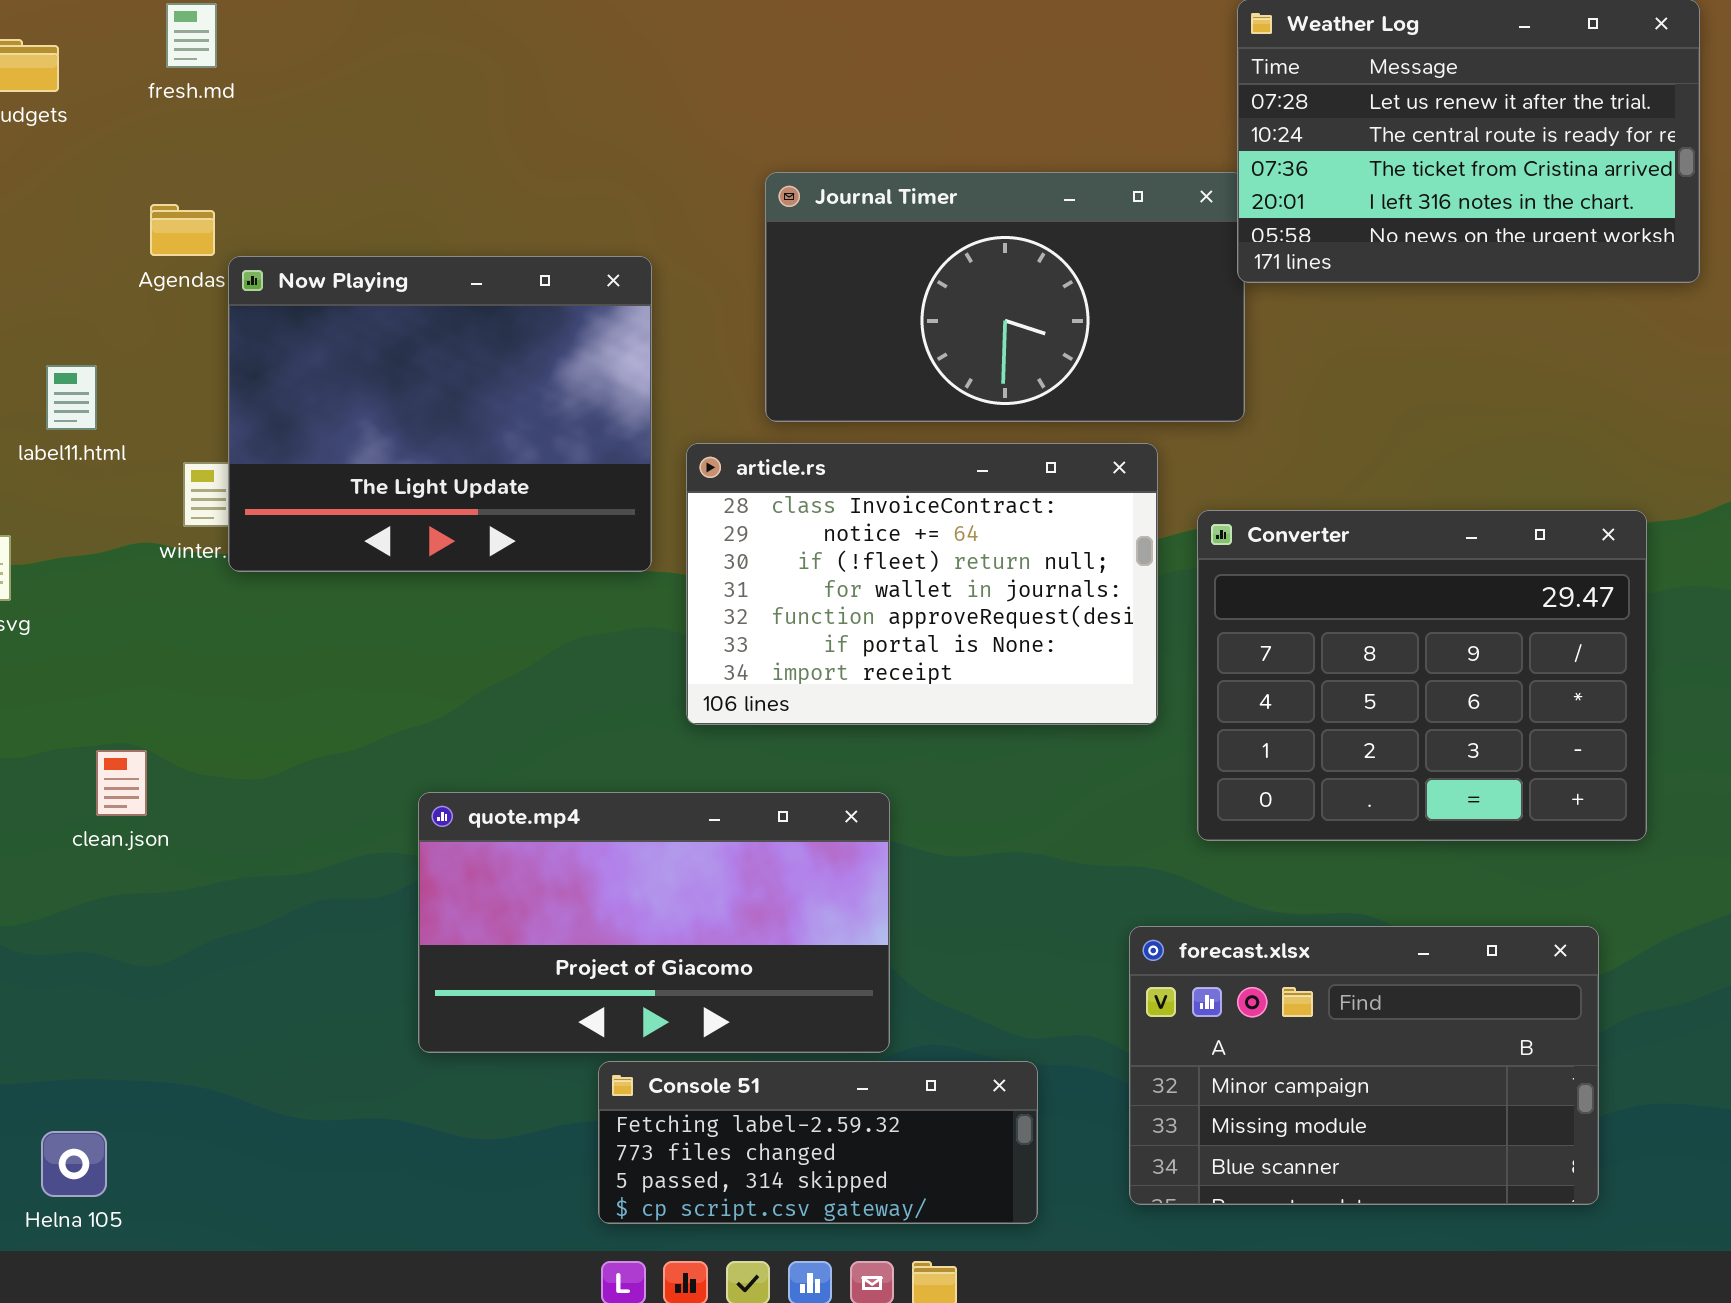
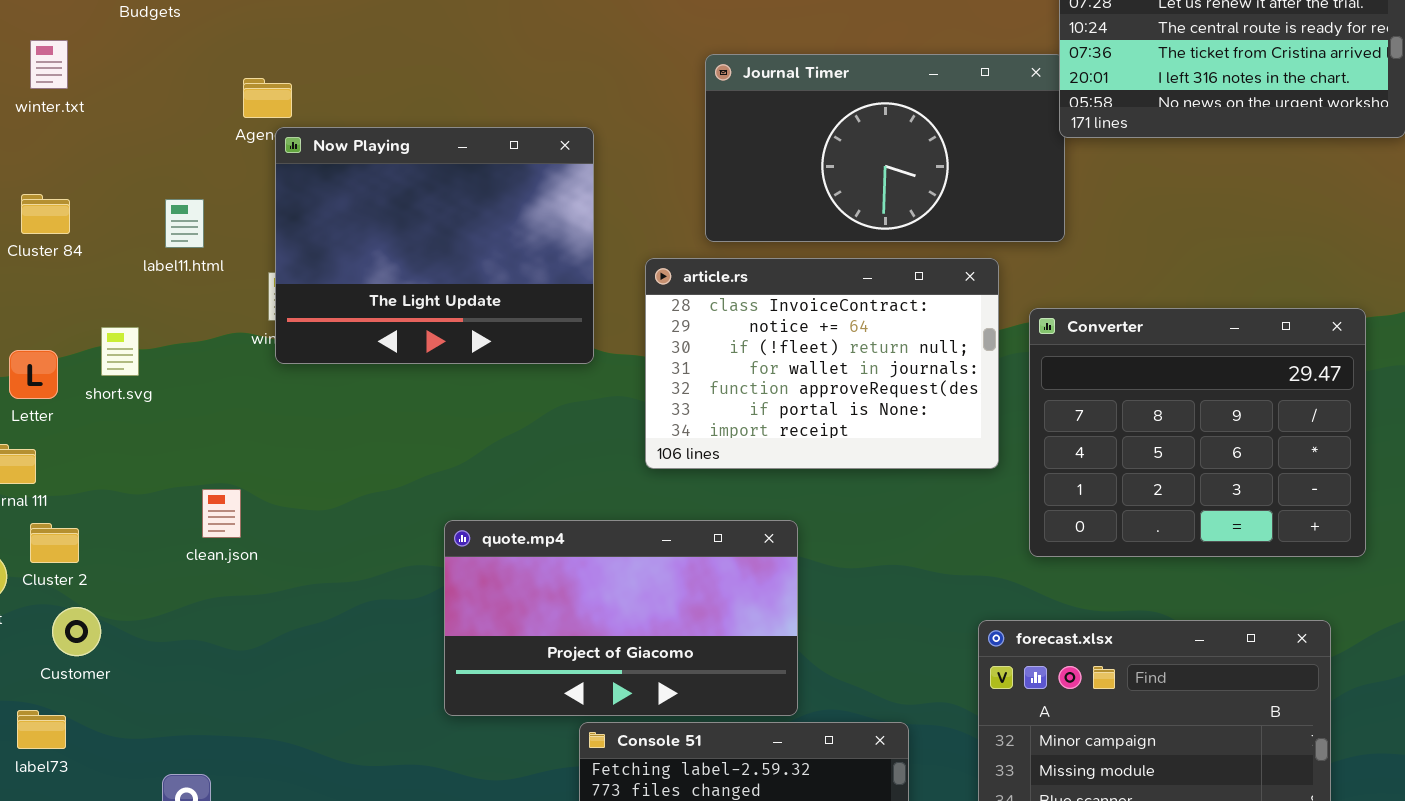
Now Playing: [228,256,652,572] -> [275,127,594,364], moved

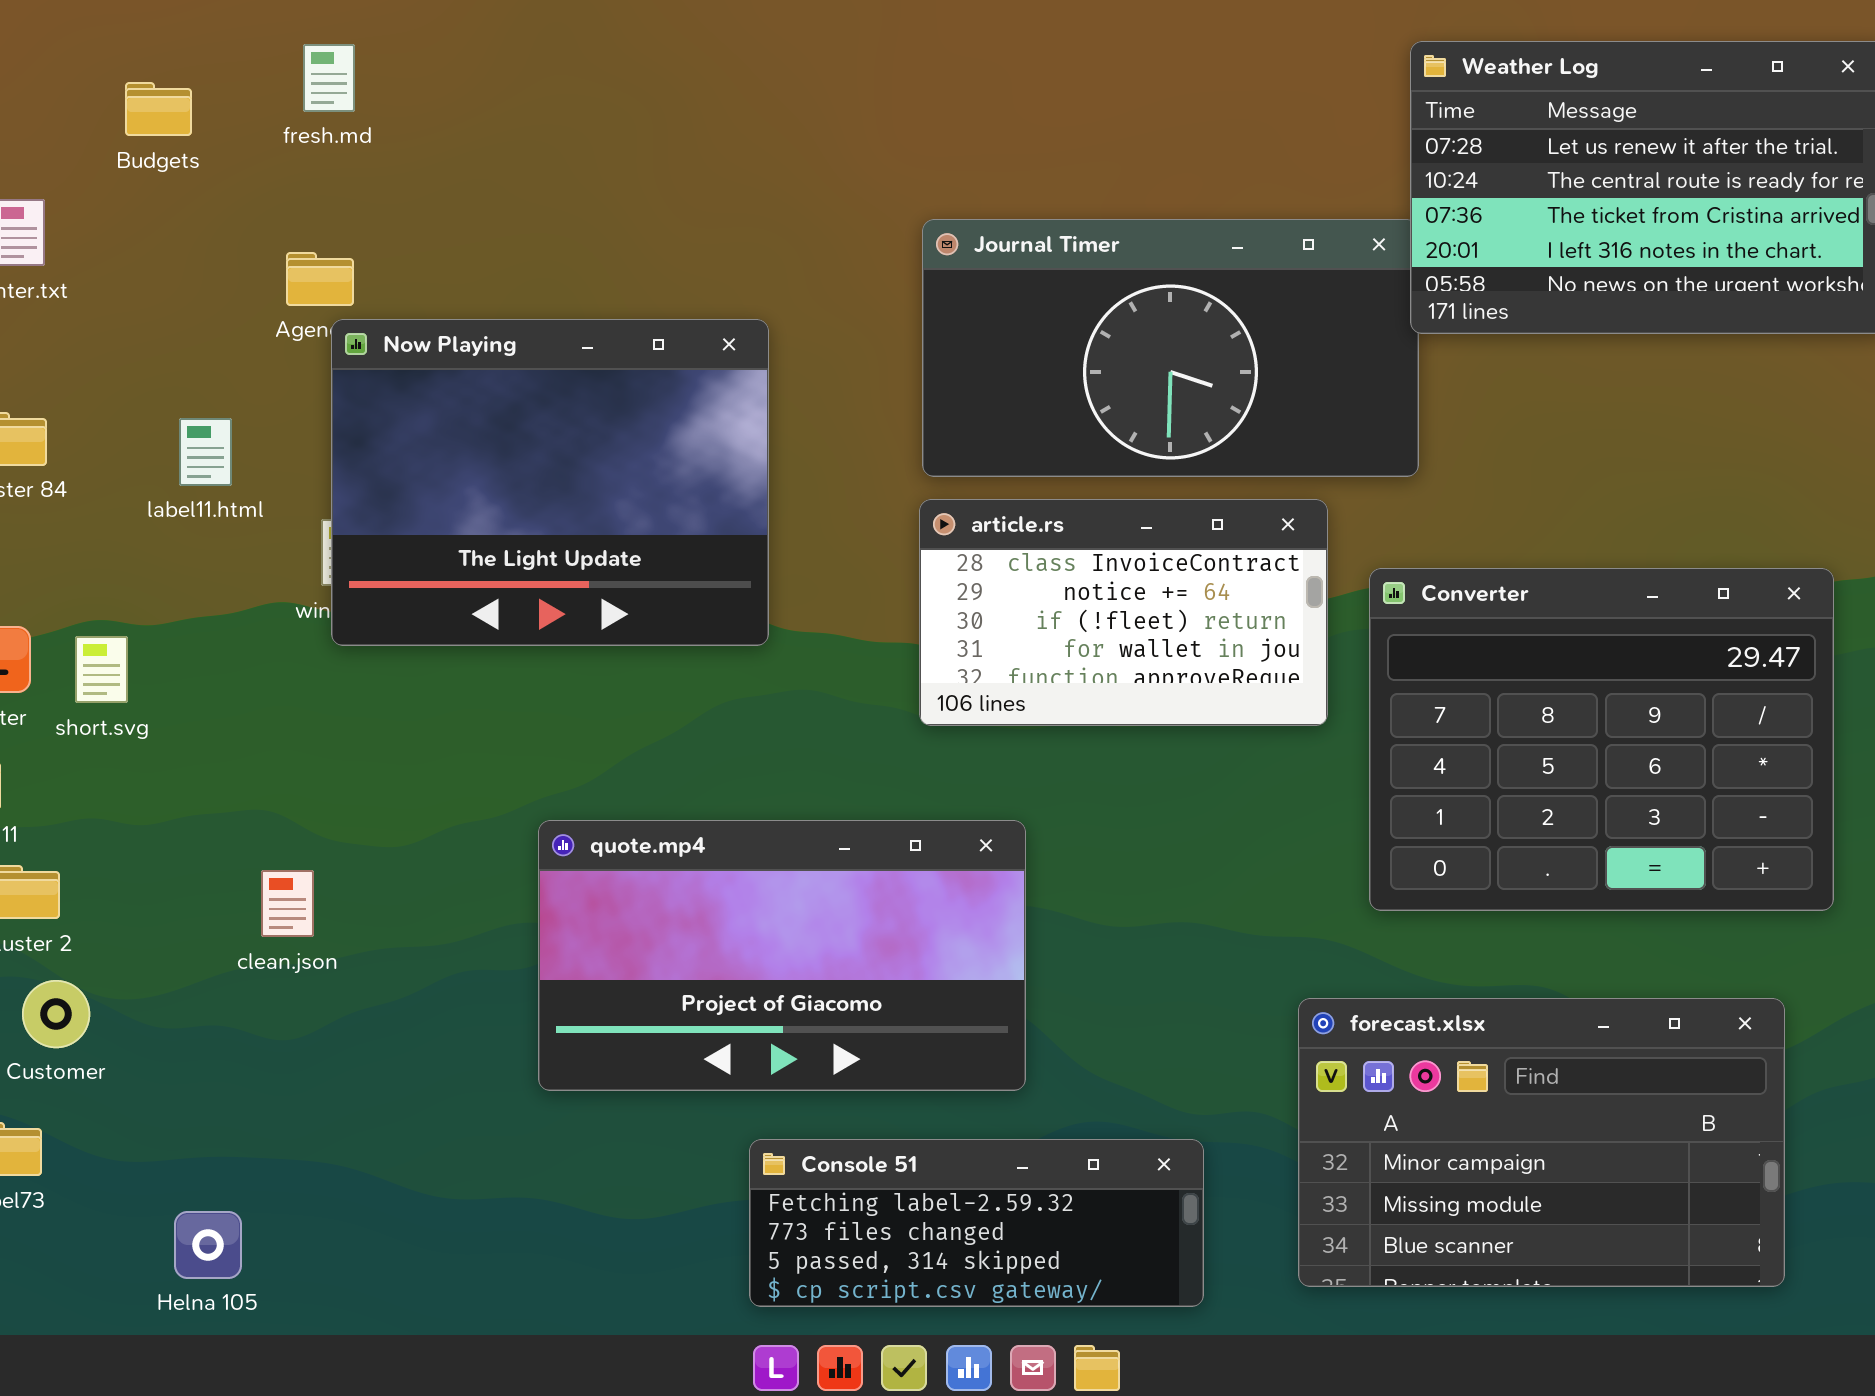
article.rs: [645,258,999,469] -> [919,499,1328,726], resized
short.svg: [101,327,139,376] -> [75,636,128,703], moved
clean.json: [202,489,241,538] -> [261,870,314,937], moved
quote.mp4: [444,520,798,716] -> [538,820,1026,1091], moved

